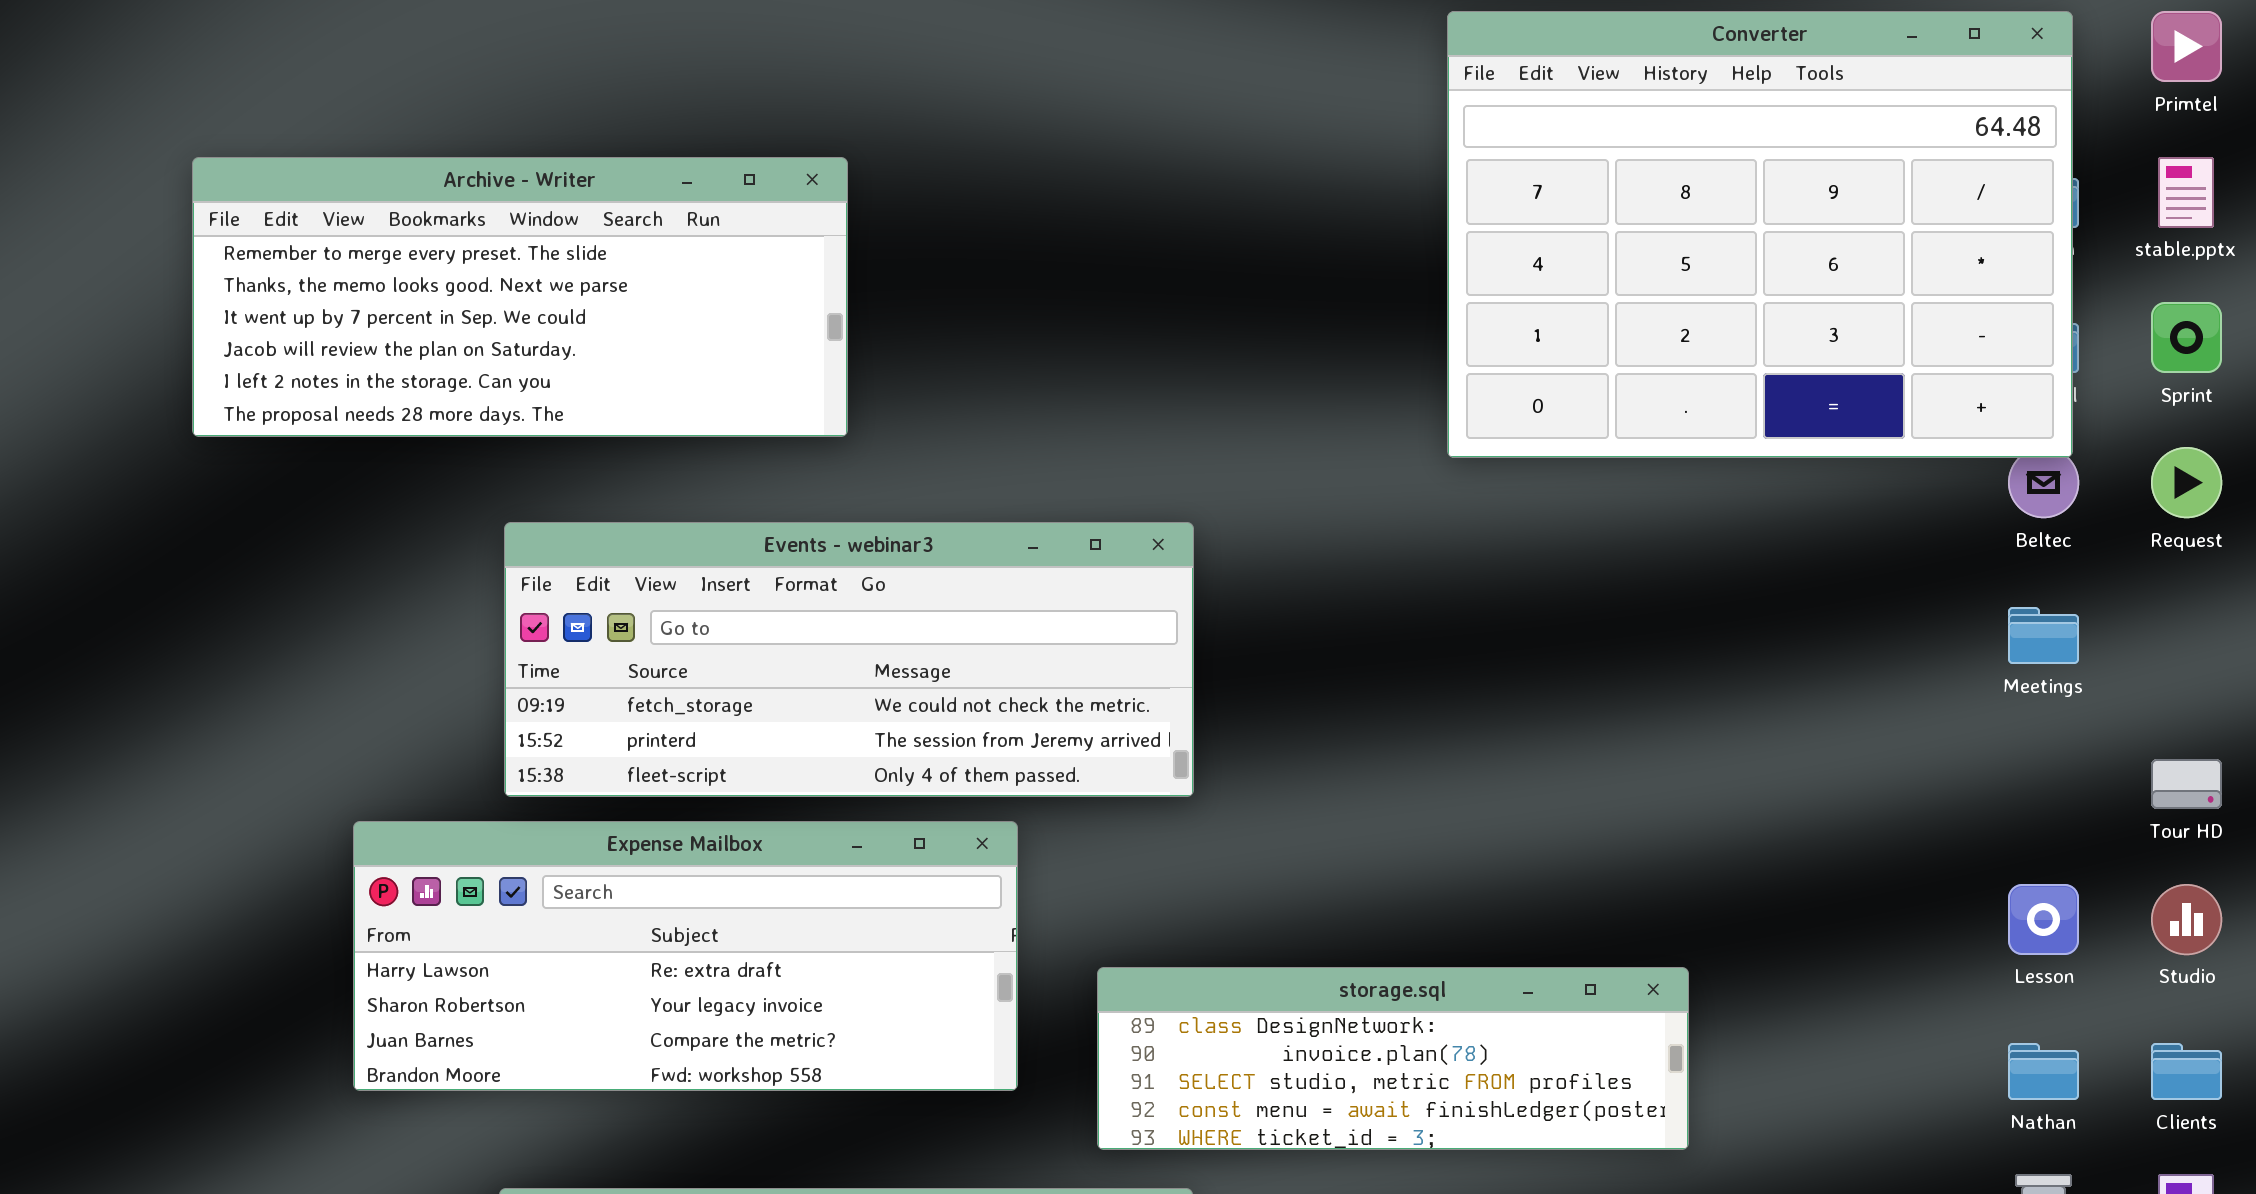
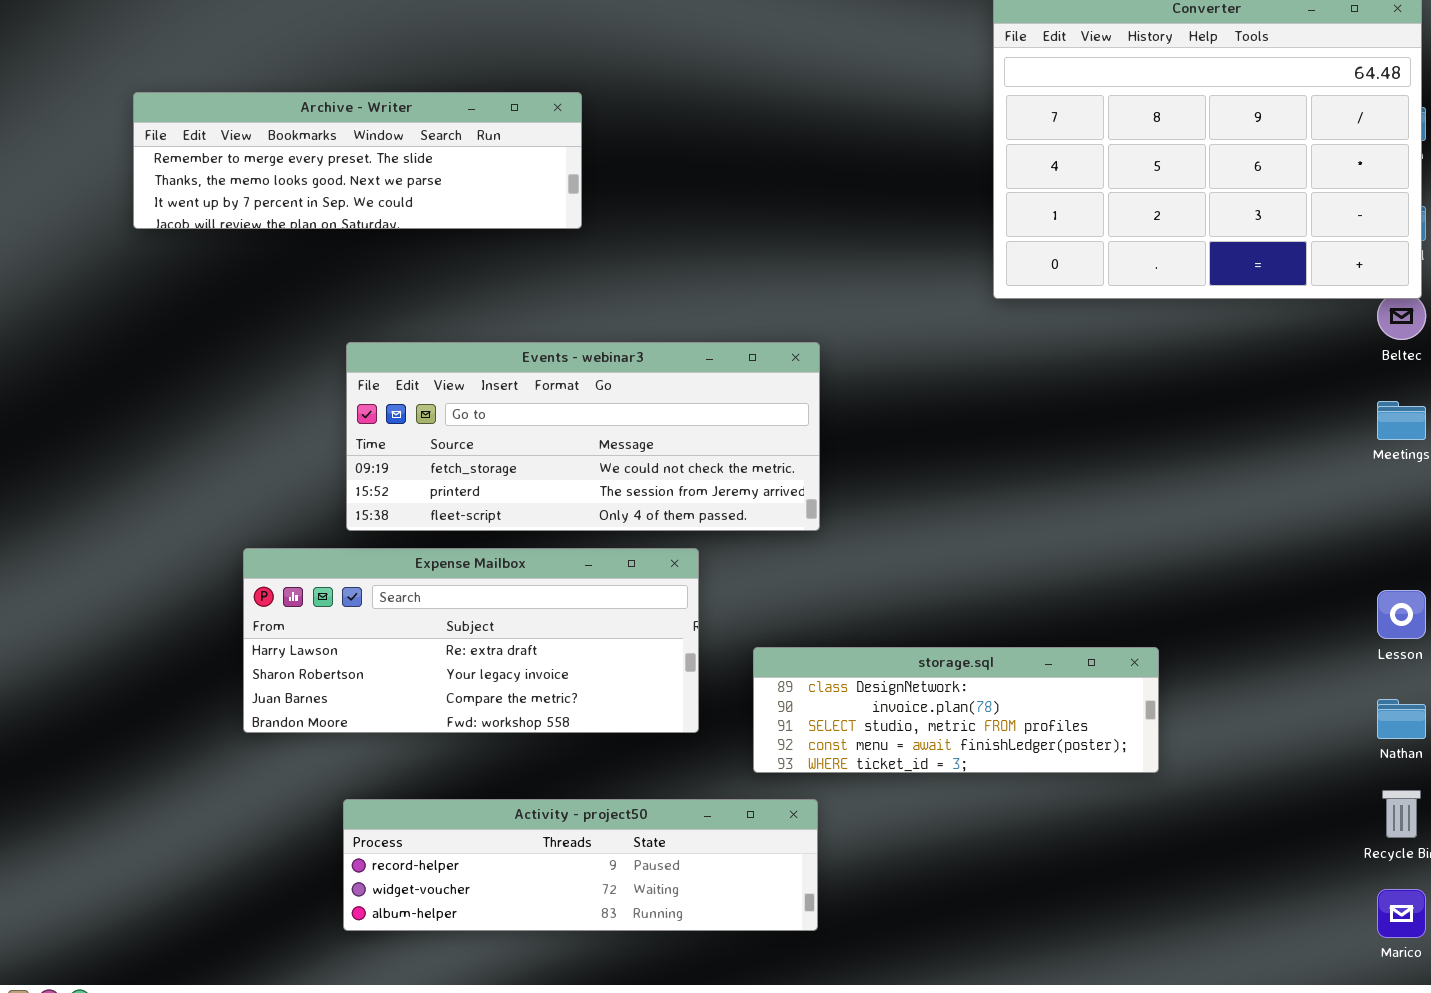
Archive - Writer: [192,157,848,437] -> [133,92,582,229], resized

